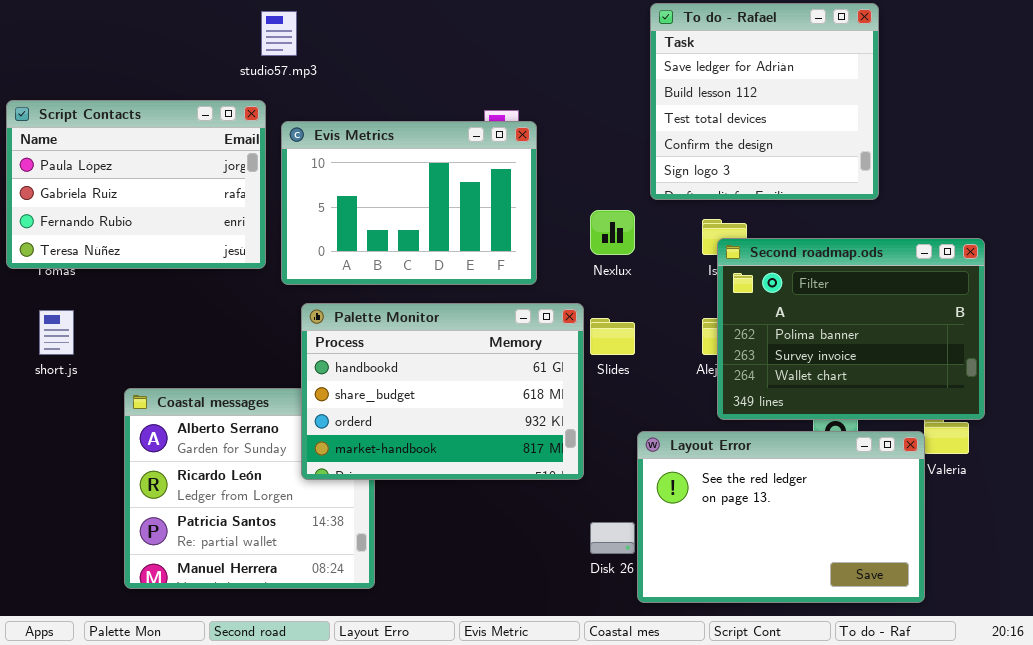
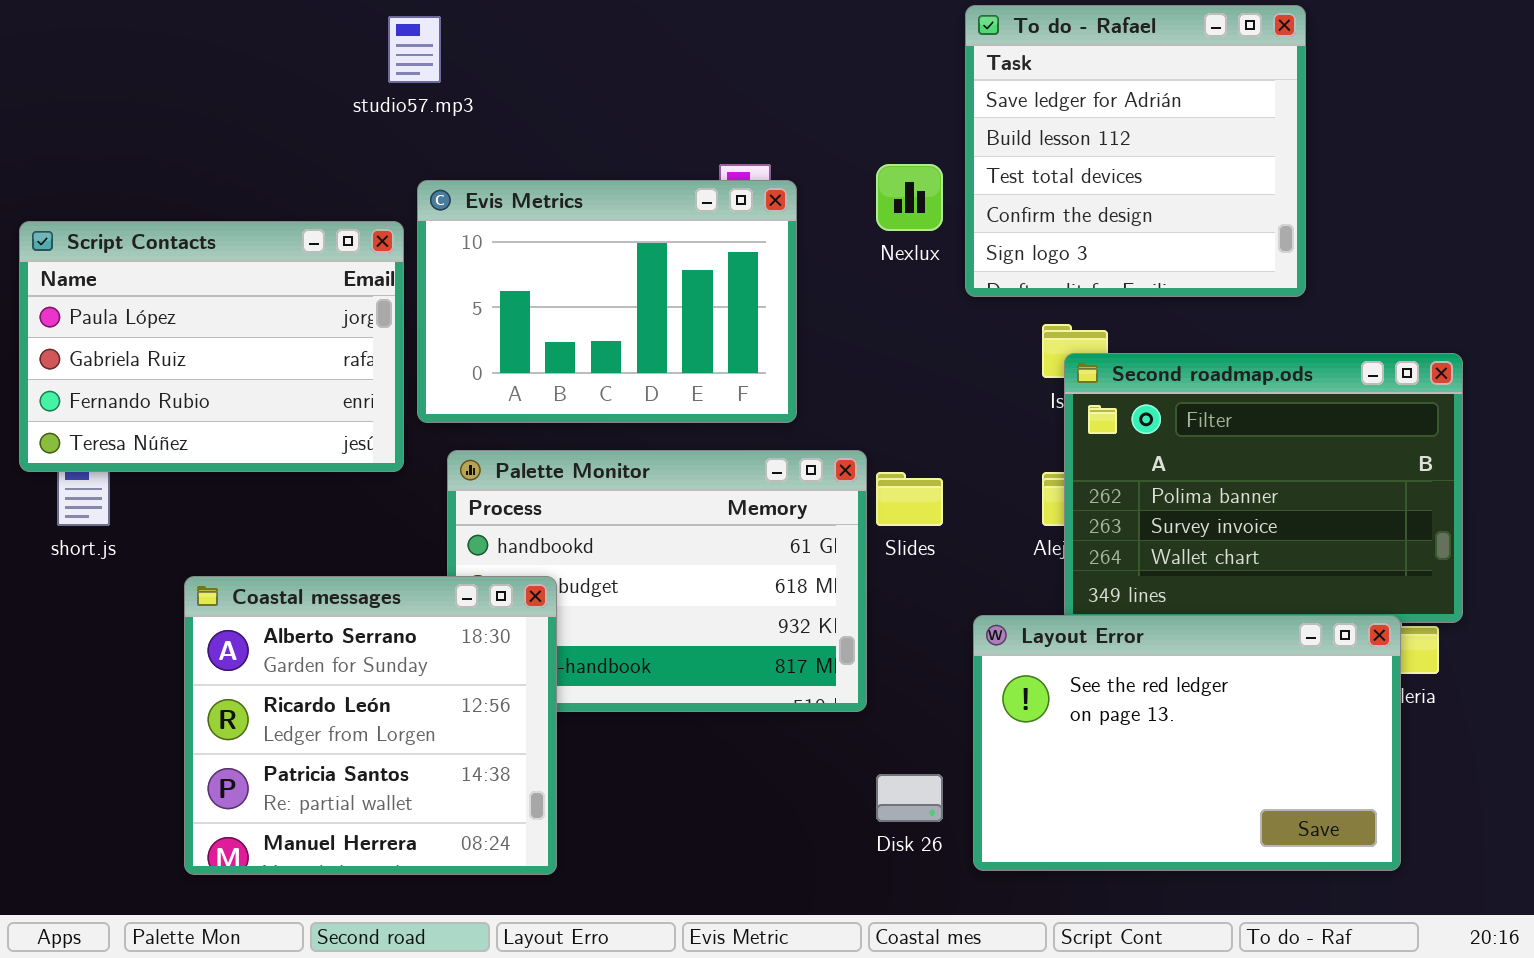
Script Contacts: [6,100,266,269] -> [19,221,404,472], moved
Nexlux: [590,210,635,255] -> [876,164,943,231], moved
Coastal messages: [124,388,375,589] -> [184,576,557,875], raised
Layout Error: [637,431,925,603] -> [973,615,1401,871], moved

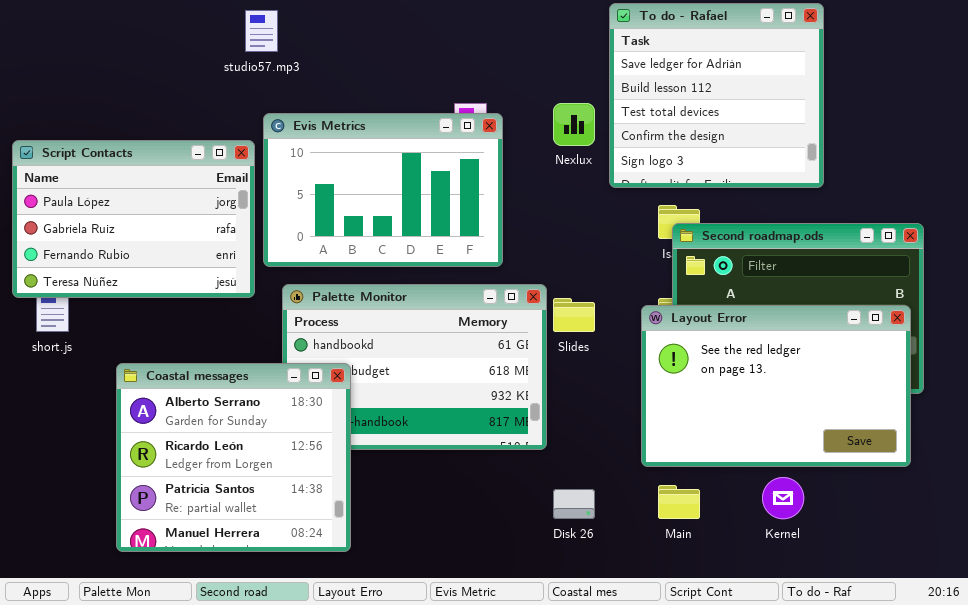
Layout Error: [973,615,1401,871] -> [641,305,911,467], moved

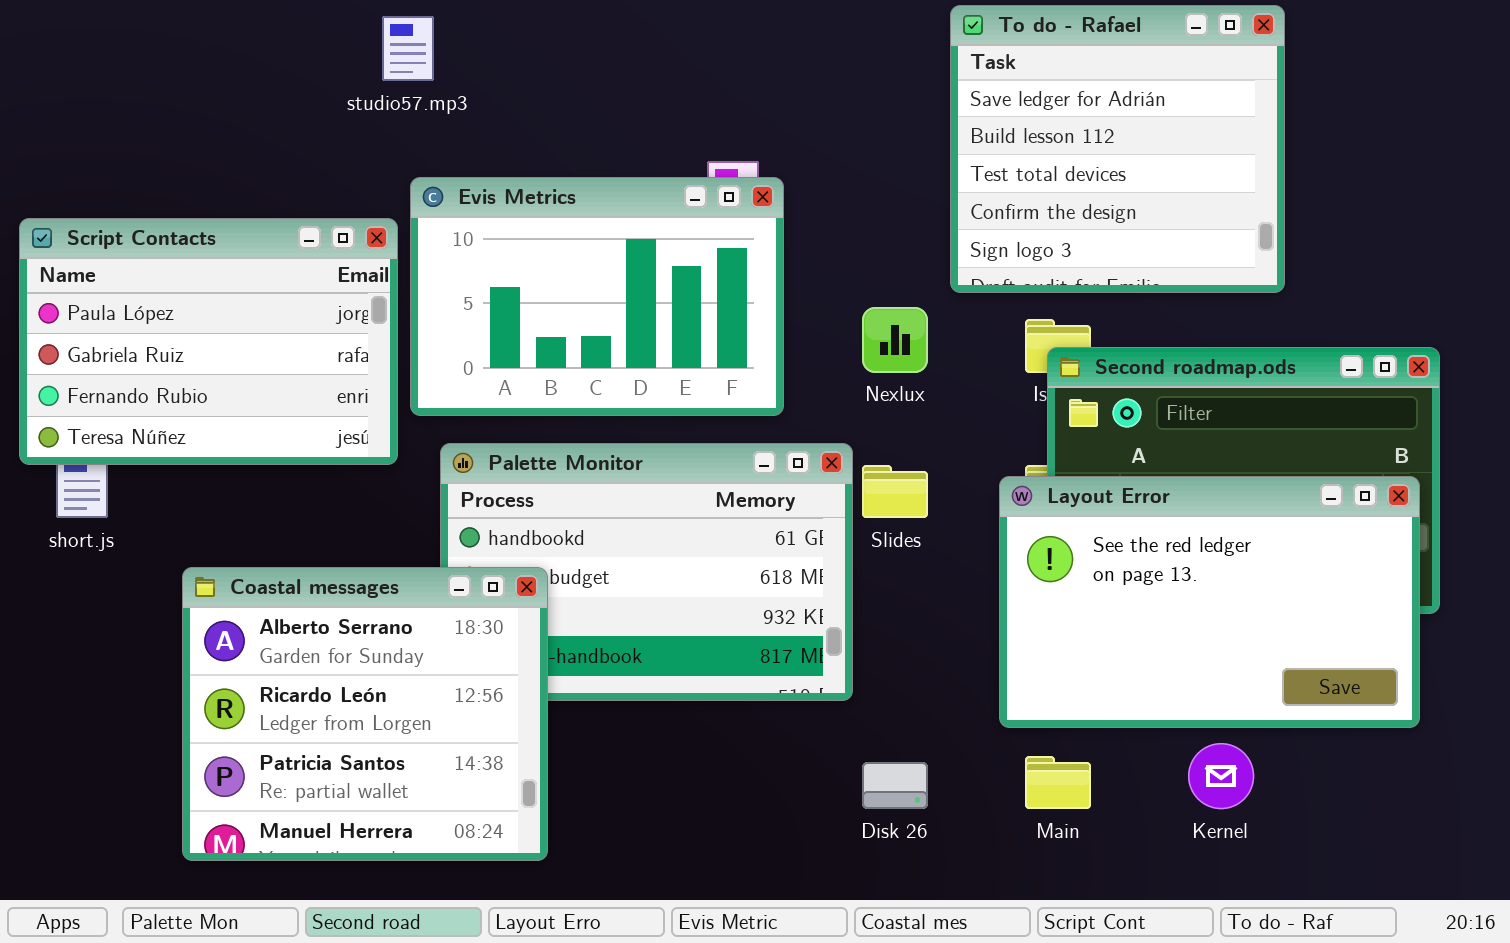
Nexlux: [553,103,595,146] -> [862,307,928,373], moved

